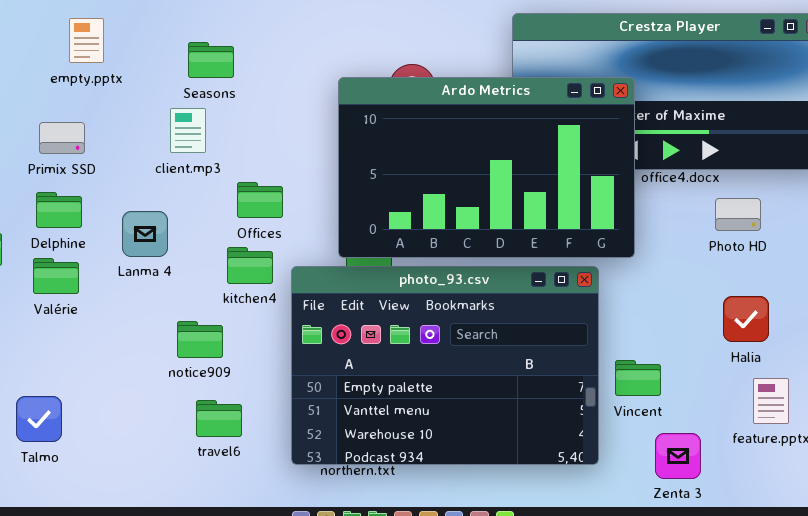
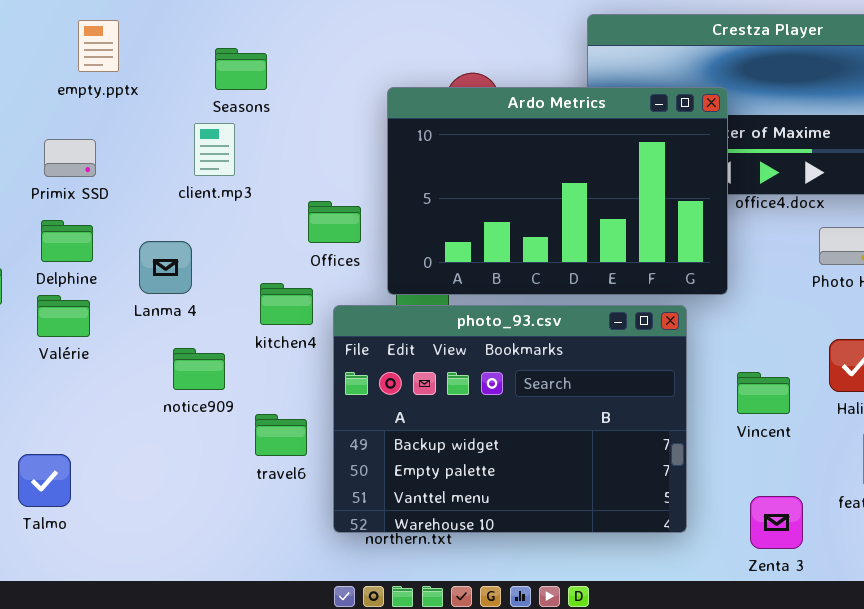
Offices: [237,182,283,218] -> [308,201,361,243], moved
photo_93.csv: [291,266,599,465] -> [333,305,687,533], scrolled up 1 row
notice909: [177,321,223,358] -> [173,348,225,390], moved
Vincent: [615,360,661,396] -> [737,372,790,414], moved
travel6: [196,400,242,437] -> [255,414,307,456], moved

